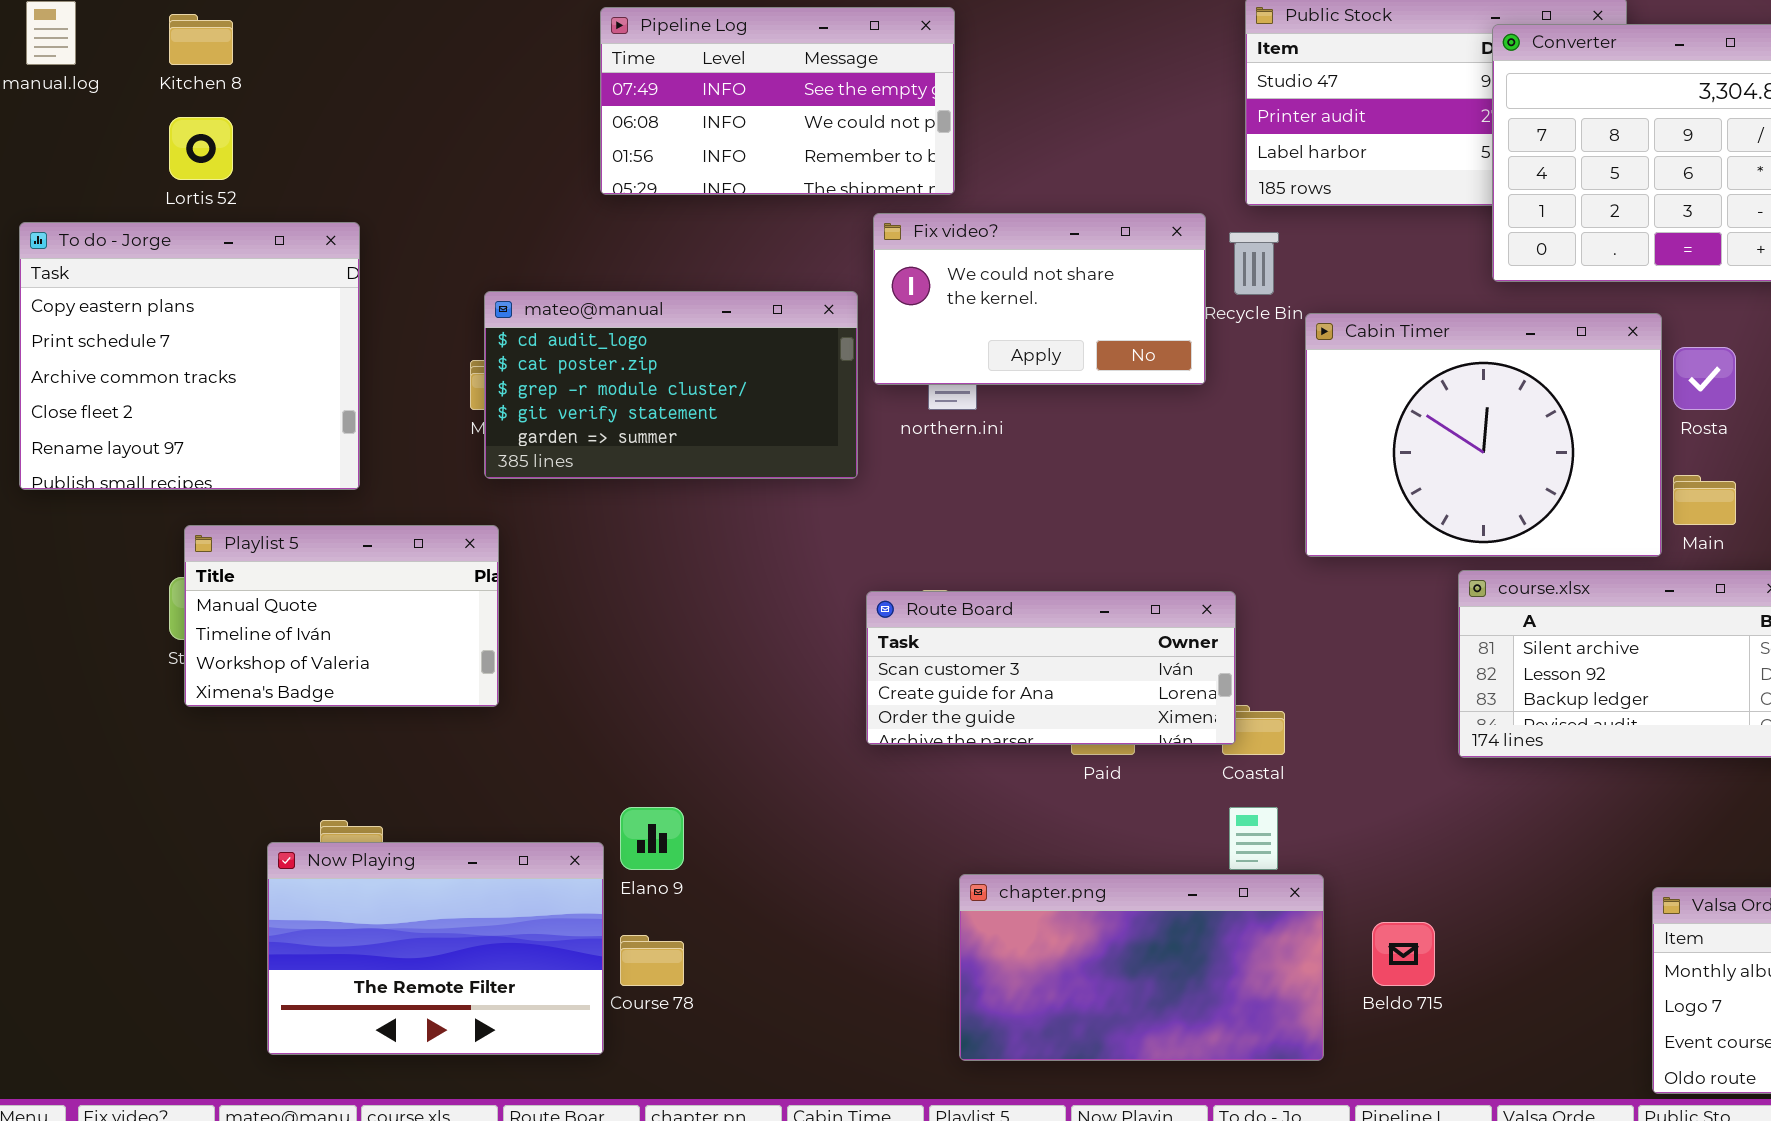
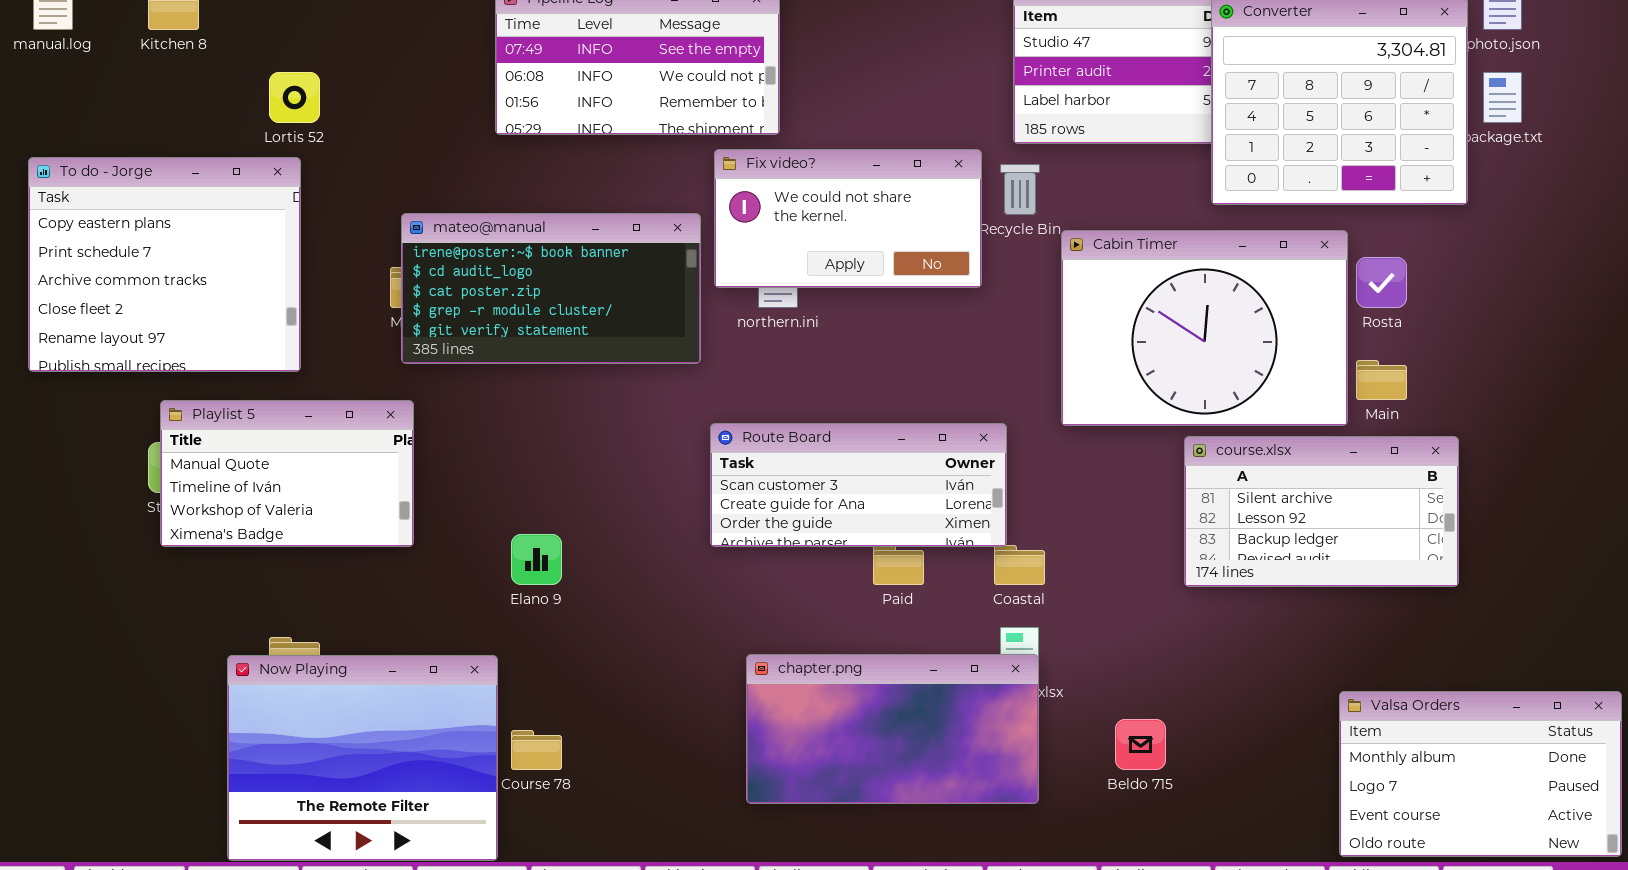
Lortis 52: [169,117,233,180] -> [269,72,320,123], moved
mateo@manual: [484,291,858,479] -> [401,213,701,364], scrolled up 1 row
Route Board: [866,591,1236,745] -> [710,423,1007,547], moved
Elano 9: [620,807,684,870] -> [511,534,562,585], moved
Now Playing: [267,842,604,1055] -> [227,655,498,861], resized
chapter.png: [959,874,1324,1061] -> [746,654,1039,804], moved

